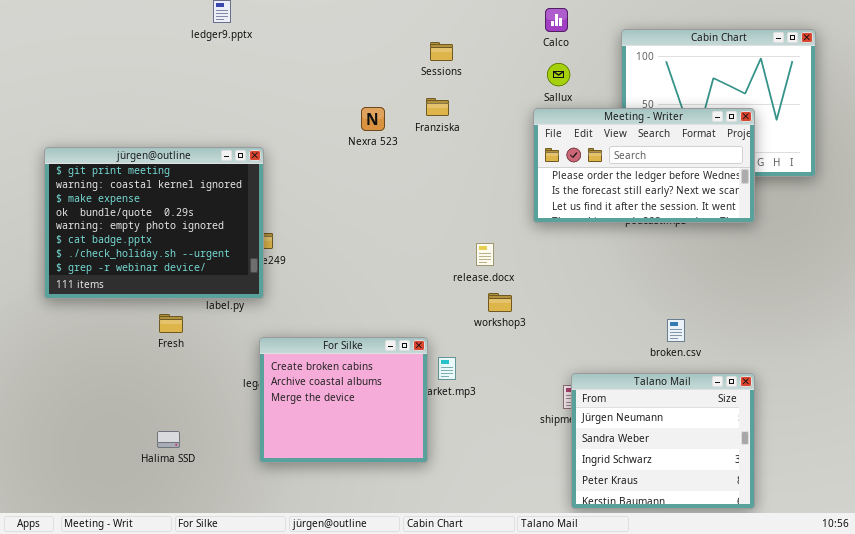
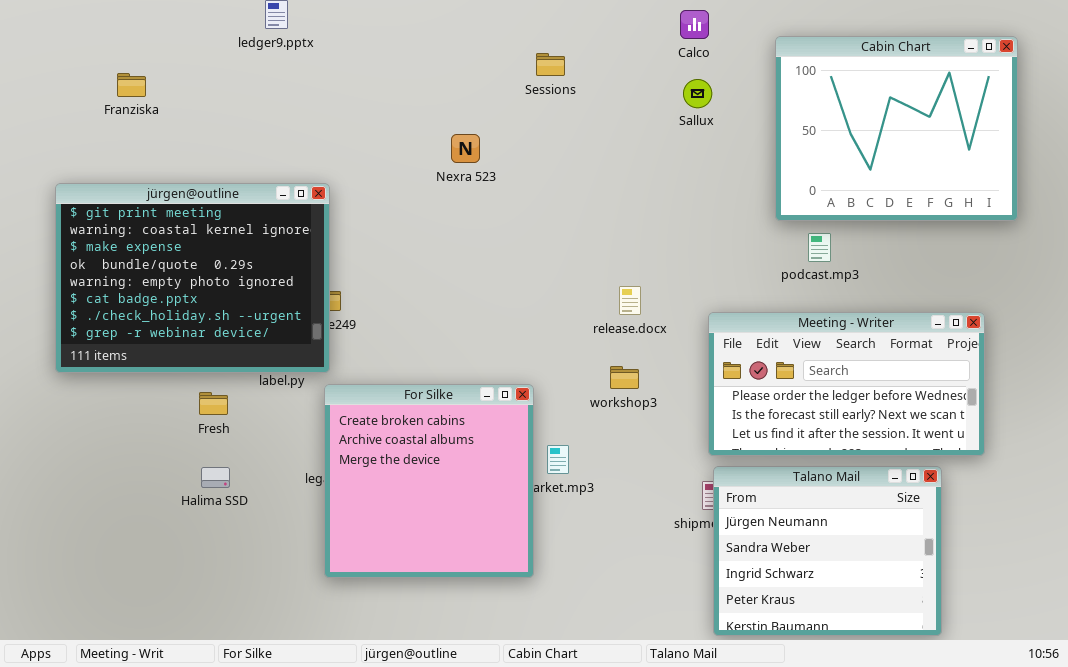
Franziska: [426,98,449,116] -> [117,73,146,97], moved
Meeting - Writer: [533,108,755,223] -> [708,312,985,456], moved
release.docx: [476,243,494,266] -> [619,286,641,315], moved
For Silke: [259,337,428,463] -> [324,384,534,578], resized
Halima SSD: [157,431,180,448] -> [201,467,230,488], moved

